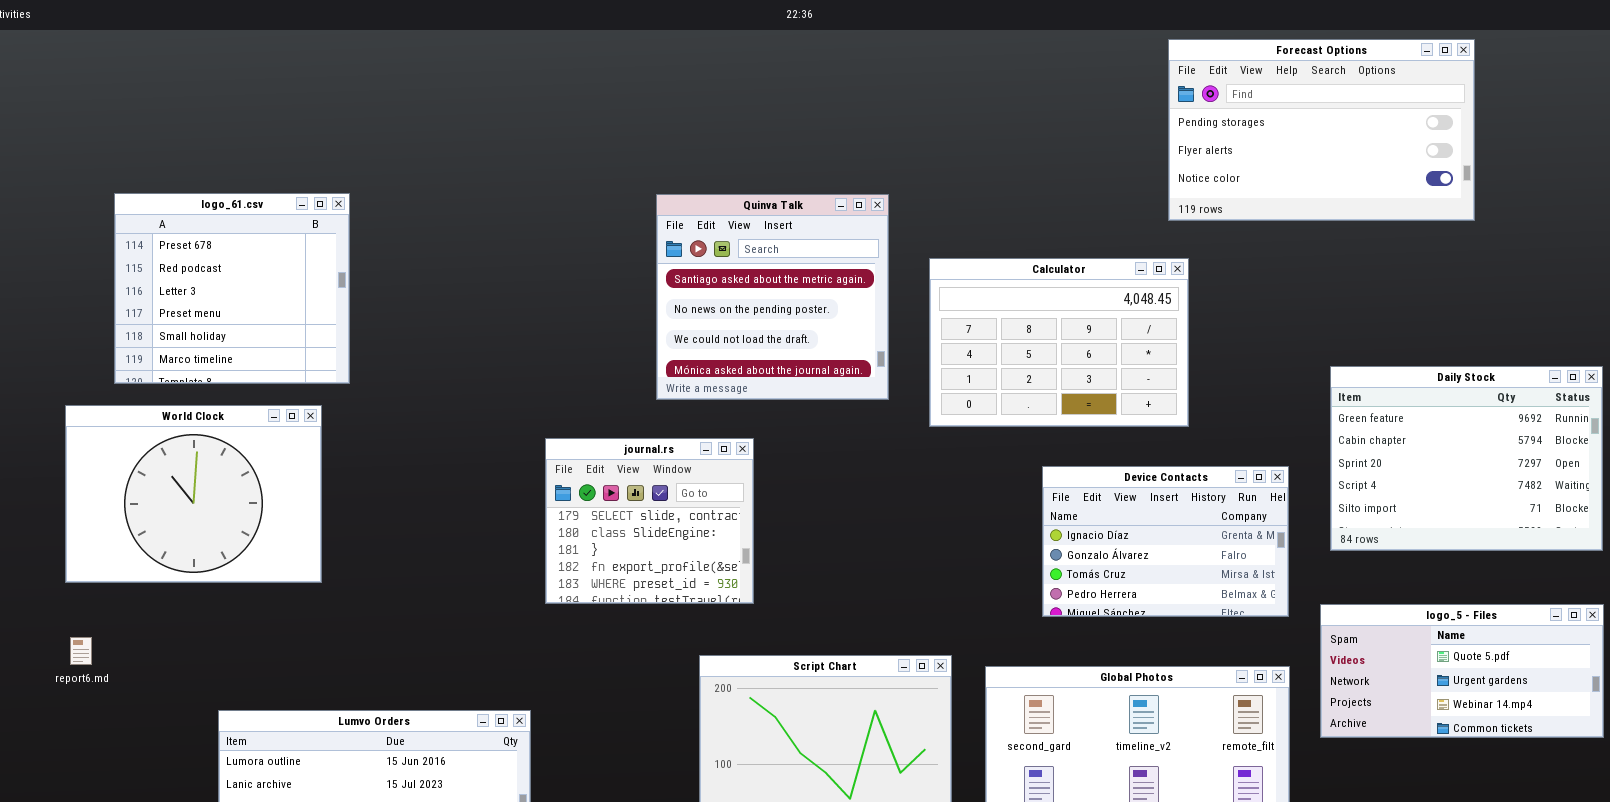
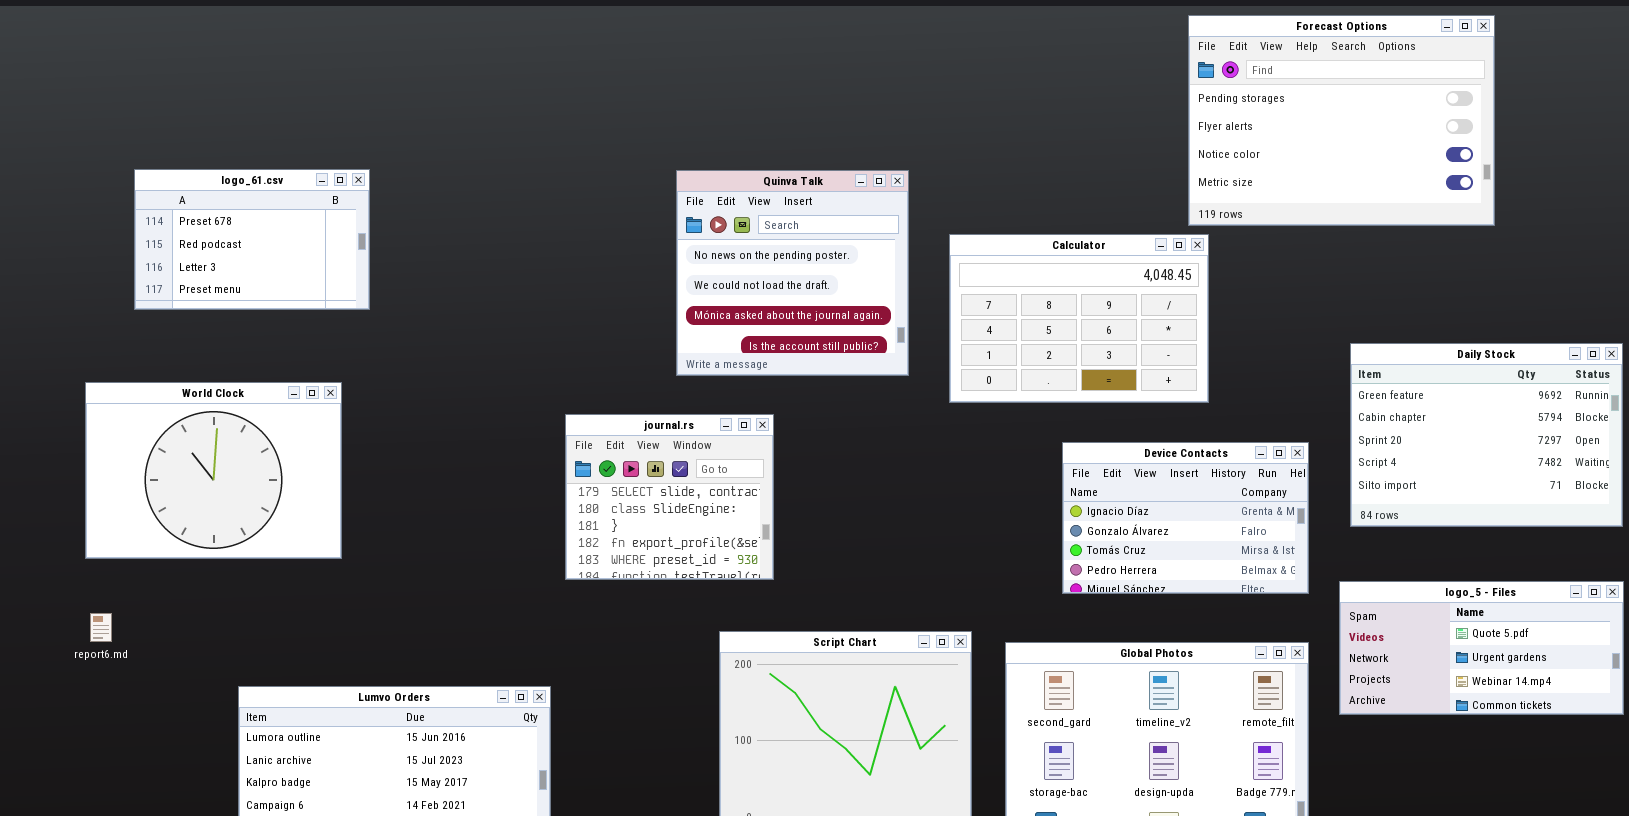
Forecast Options: [1168,39,1475,221] -> [1188,15,1495,226], resized
logo_61.csv: [114,193,350,384] -> [134,169,370,310], resized
Quinva Talk: [656,194,889,400] -> [676,170,909,376], scrolled down 1 row

